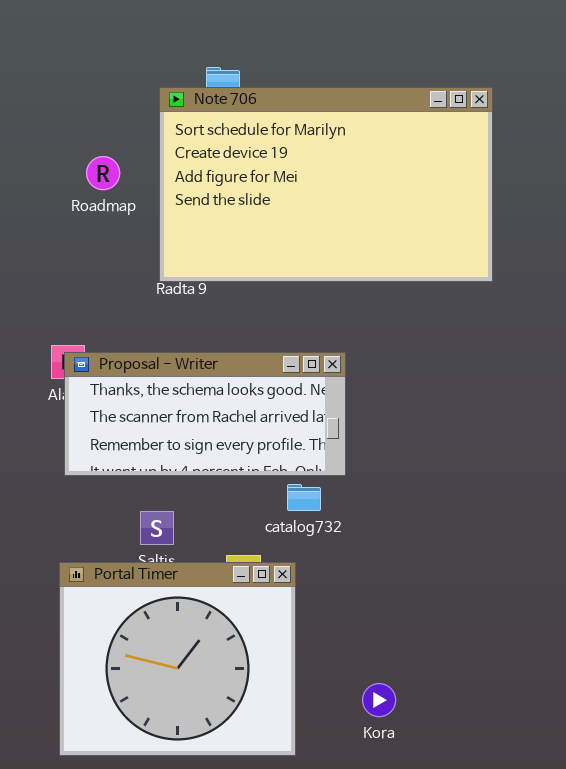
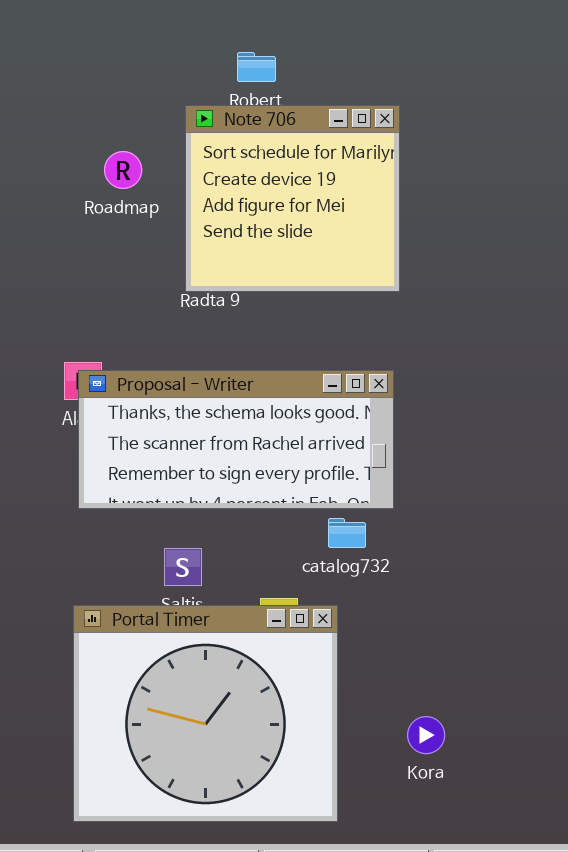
Note 706: [159,87,493,282] -> [185,105,400,292], resized
Kora: [362,683,396,717] -> [407,716,445,754], moved

